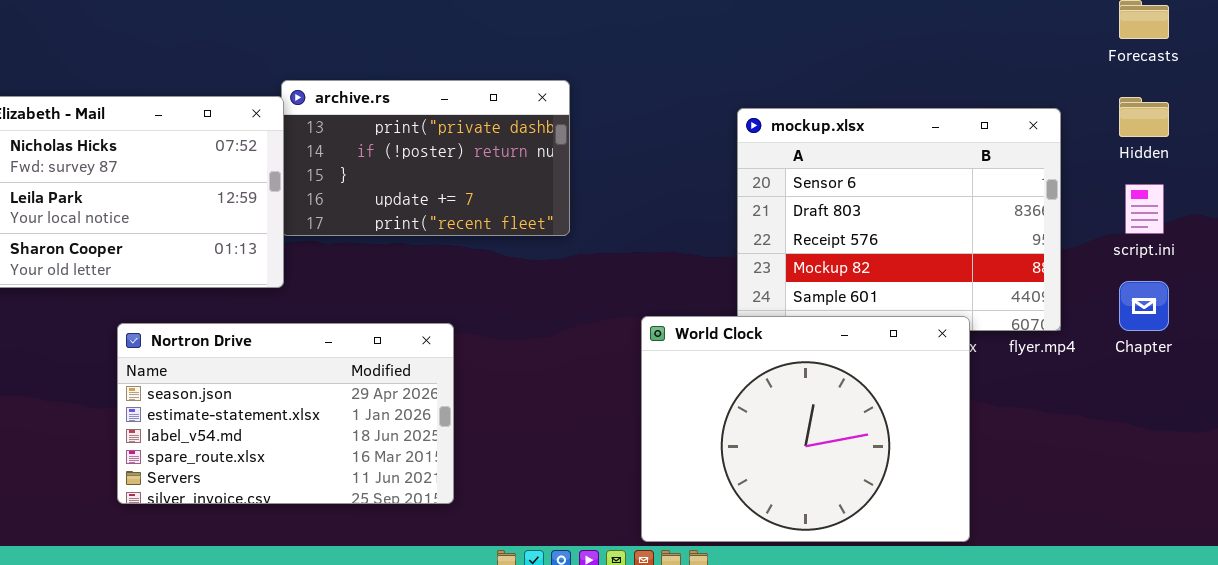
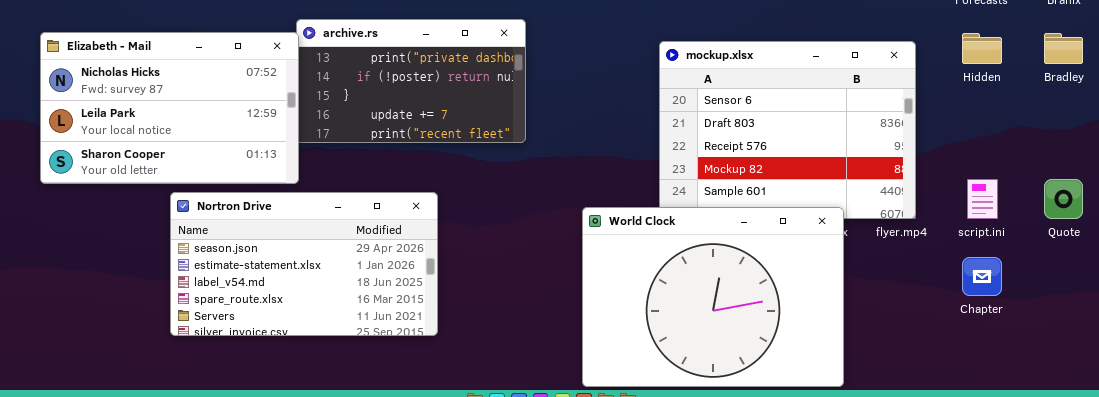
script.ini: [1125,184,1164,234] -> [967,179,998,219], moved
Chapter: [1119,281,1169,331] -> [962,257,1002,296], moved
Nortron Drive: [117,323,454,504] -> [170,192,438,336], moved

